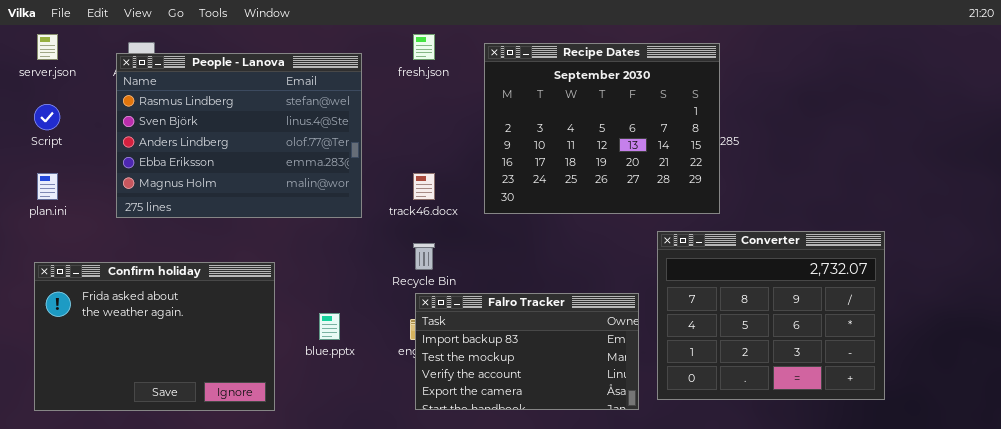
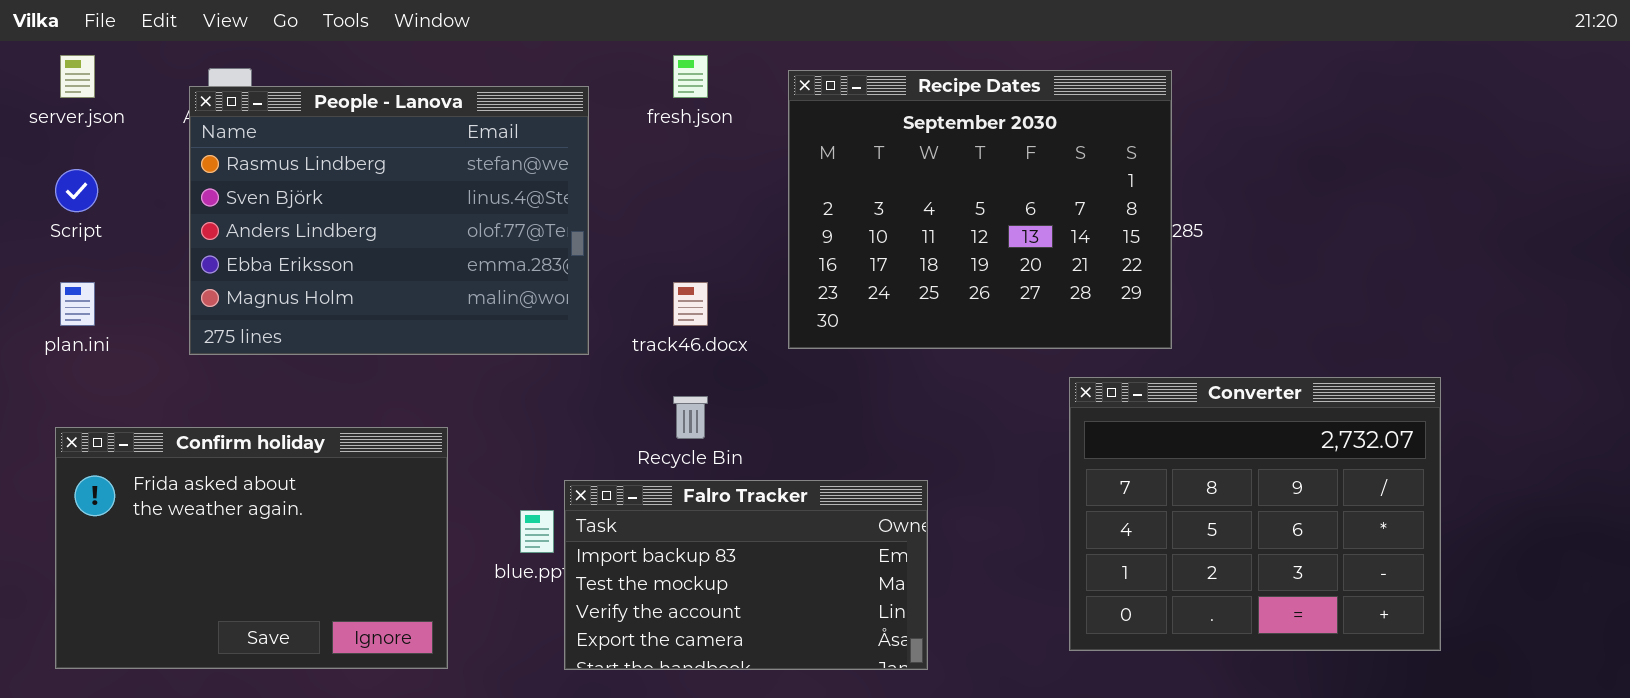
Falro Tracker: [415,293,639,410] -> [564,480,928,670], moved

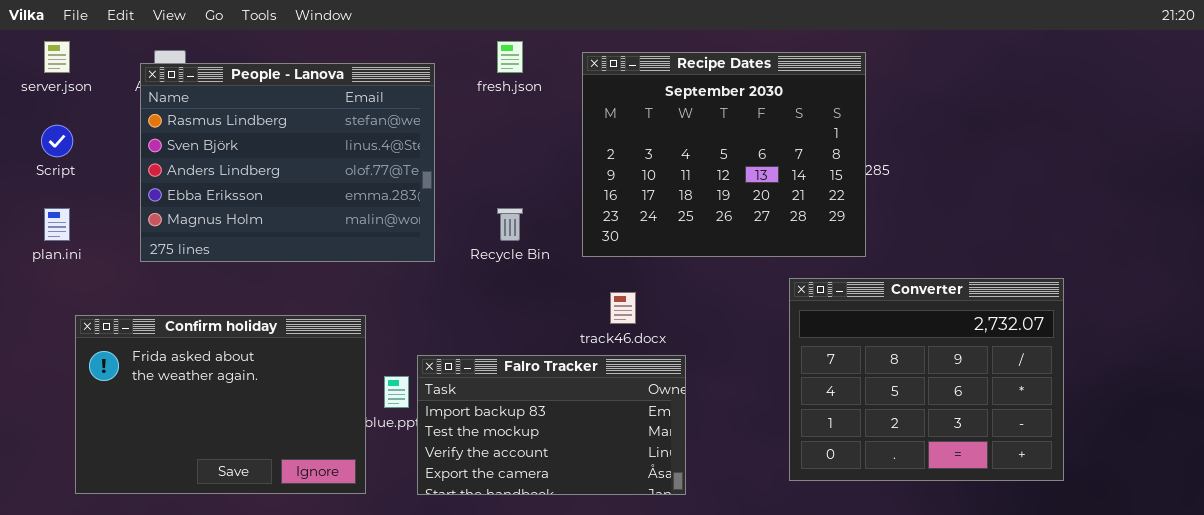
track46.docx: [673,282,708,326] -> [610,292,636,324], moved
Recycle Bin: [673,396,708,439] -> [497,208,523,241], moved
Confirm holiday: [55,427,448,669] -> [75,315,366,494], moved

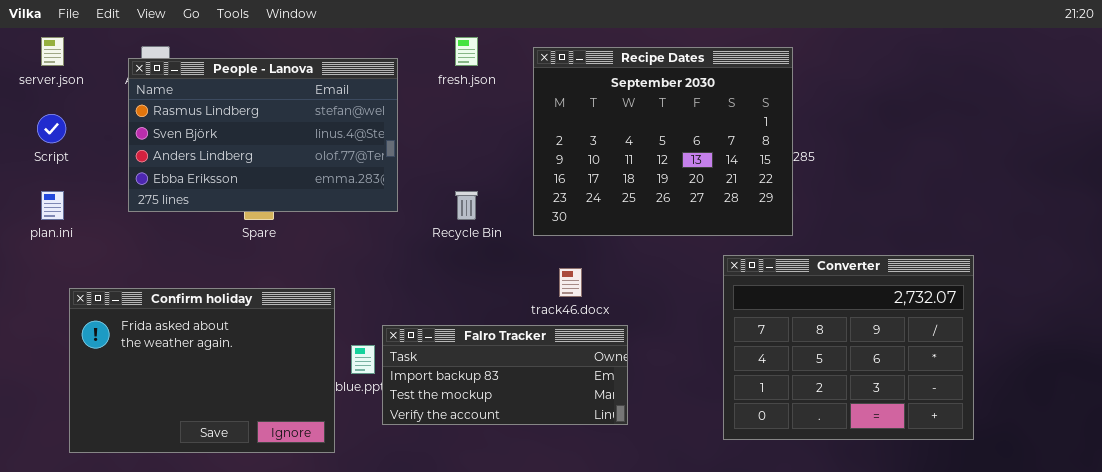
People - Lanova: [140,63,435,262] -> [128,58,398,212], resized
Falro Tracker: [417,355,686,495] -> [382,325,628,425], resized

